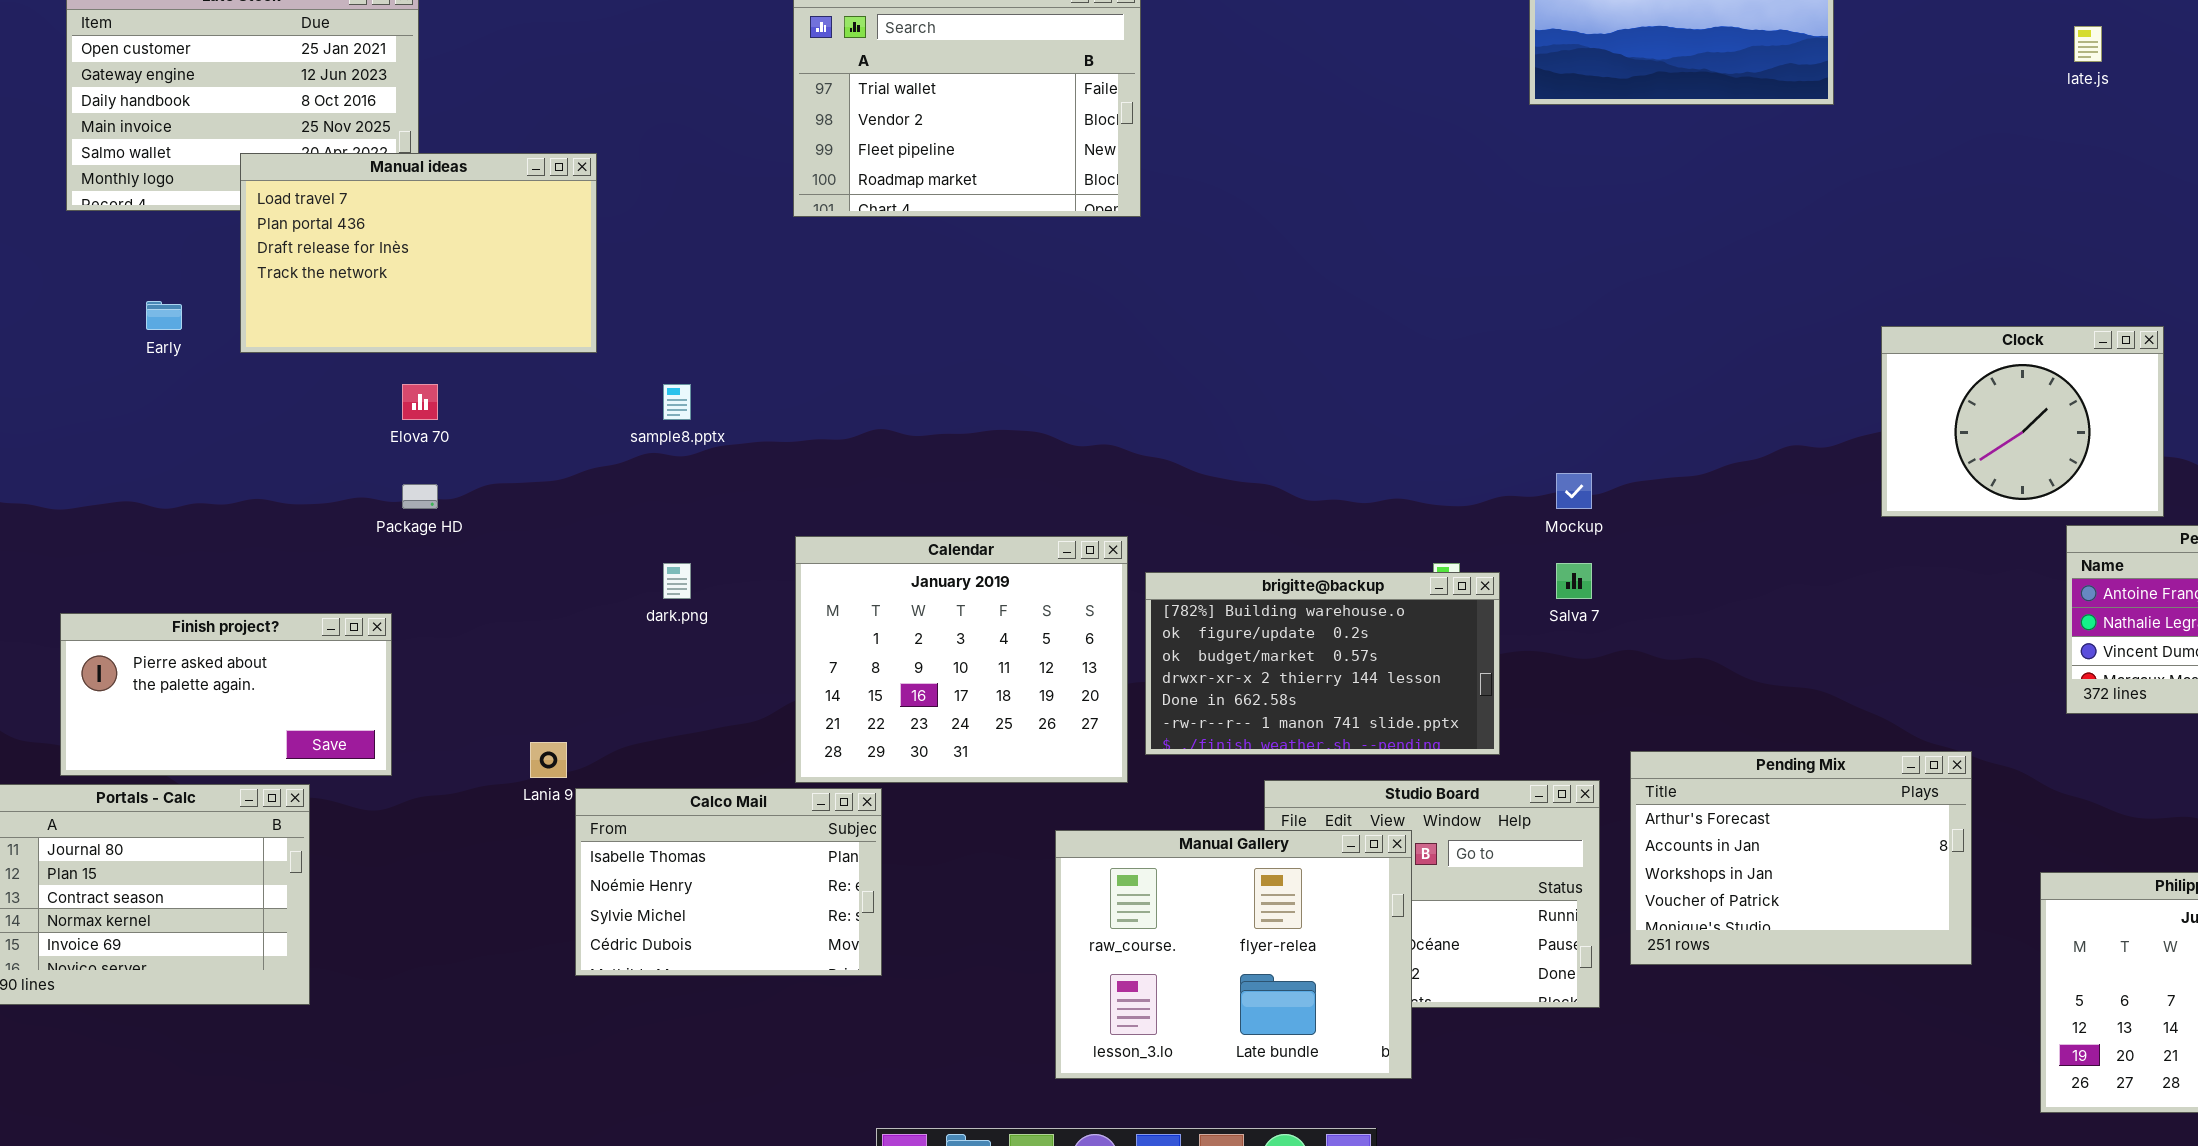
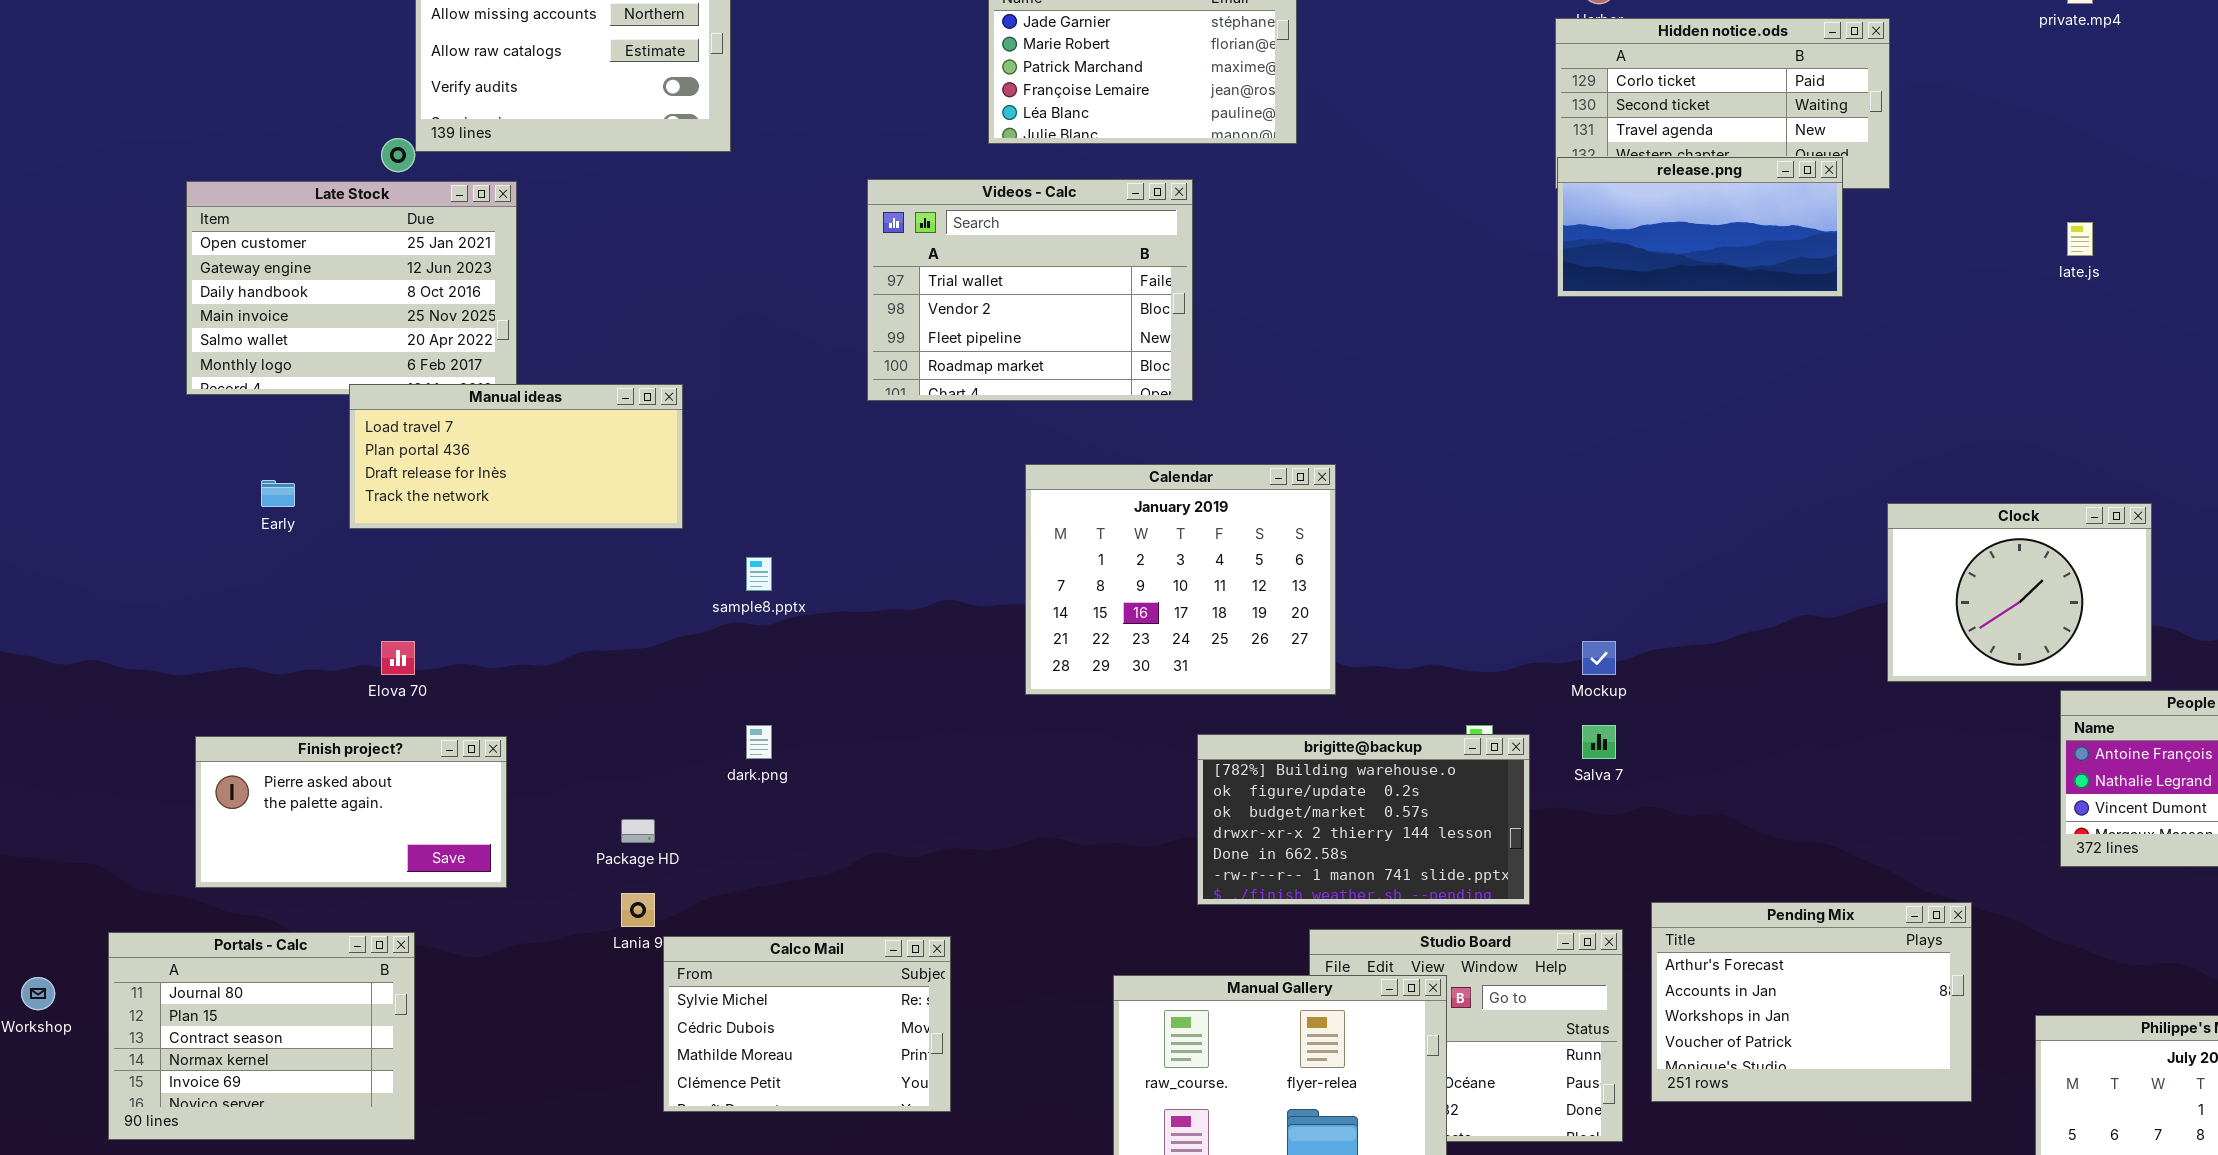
Manual ideas: [240,153,597,353] -> [349,384,683,529], resized
Elova 70: [402,384,438,420] -> [381,641,415,675], moved
Package HD: [402,484,438,509] -> [621,819,655,843], moved
Calendar: [795,536,1128,783] -> [1025,464,1336,695], moved
Finish project?: [60,613,392,776] -> [195,736,507,888], moved
Calco Mail: [575,788,882,976] -> [663,936,951,1112], scrolled down 2 rows

